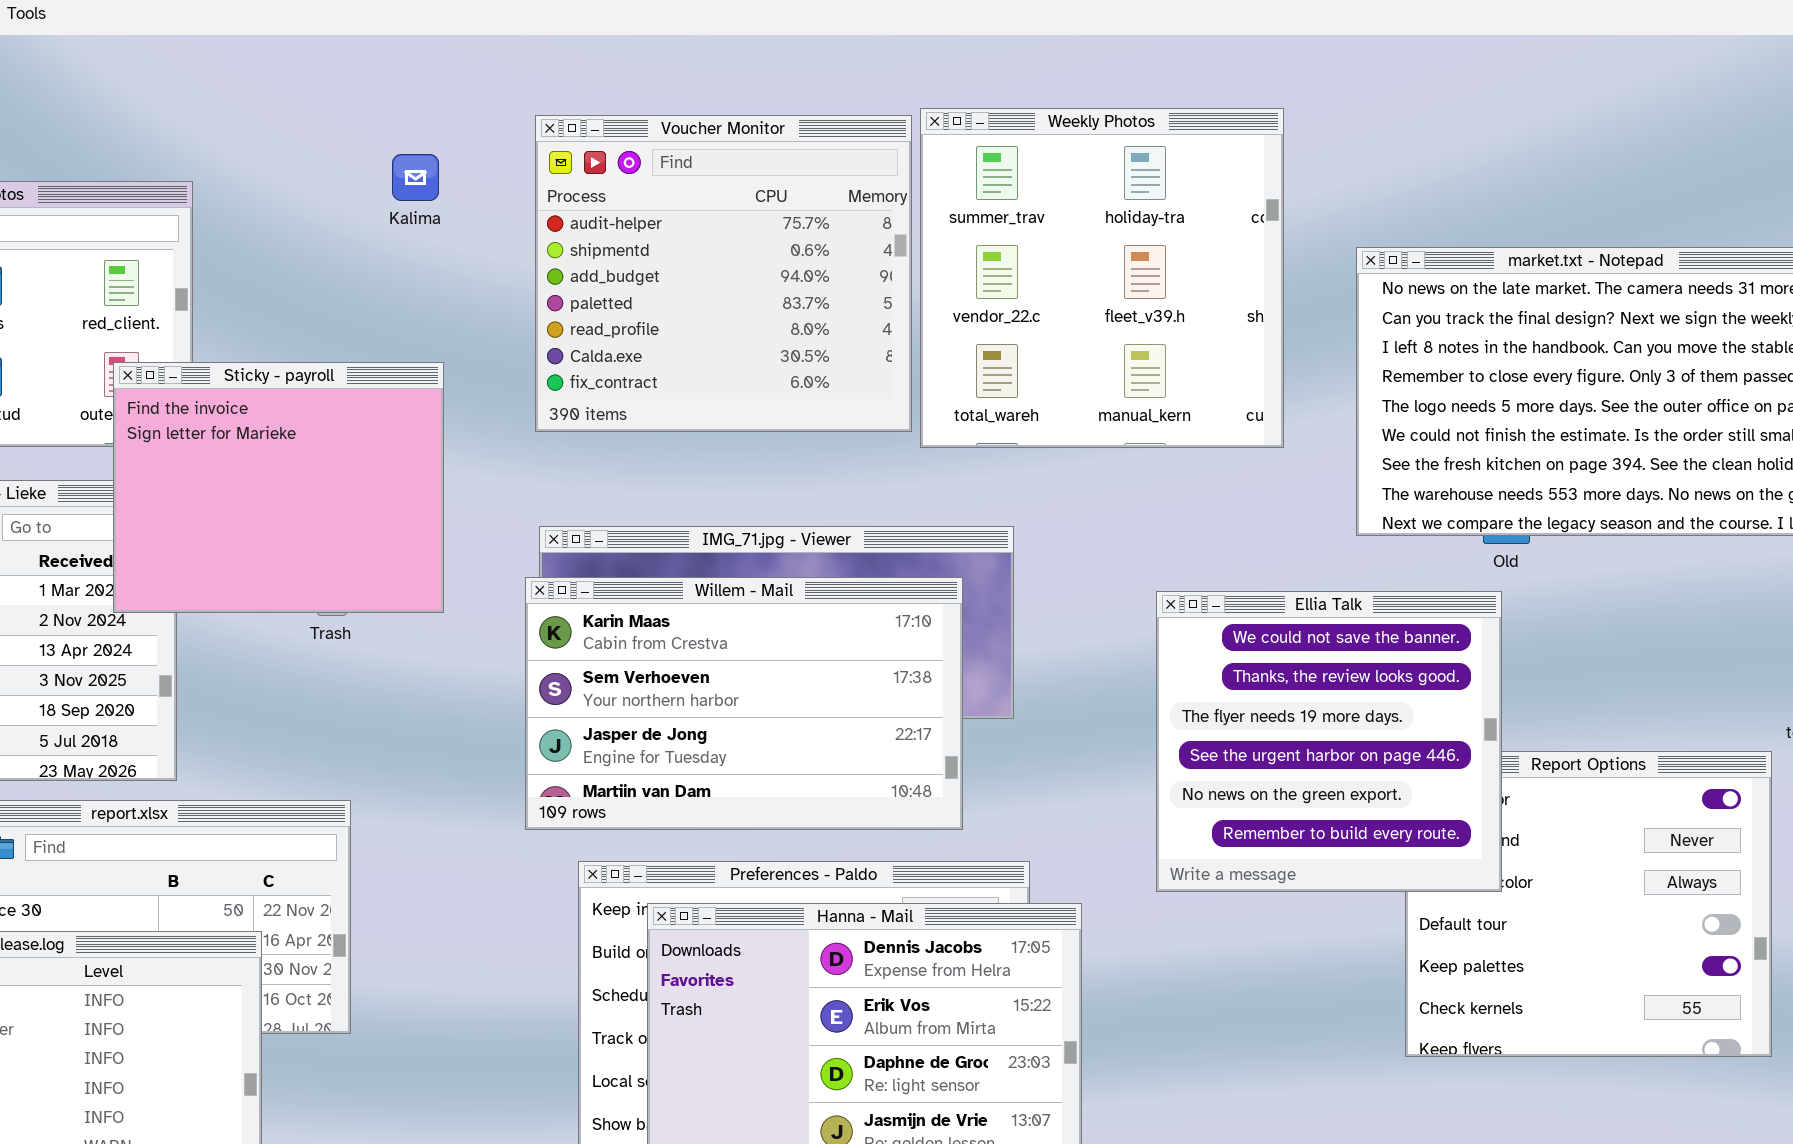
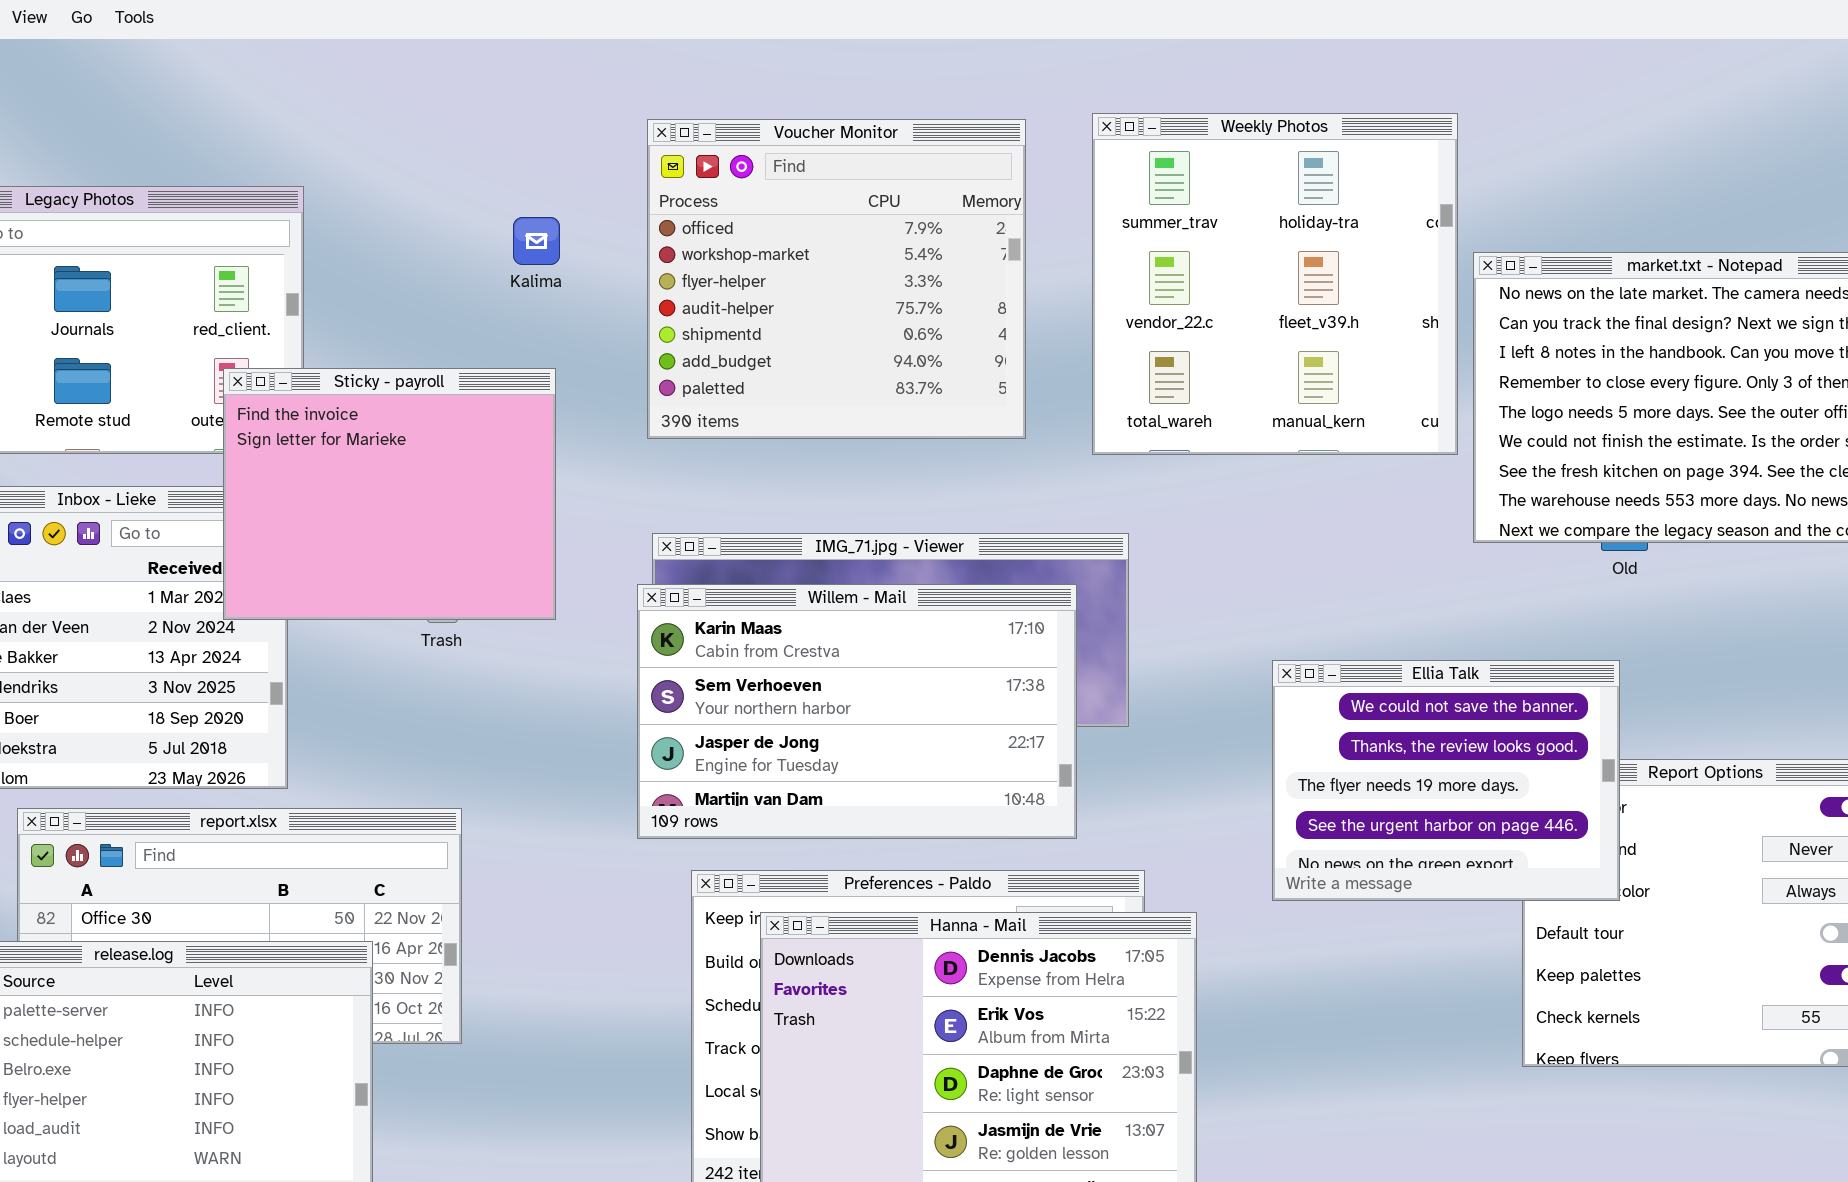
Weekly Photos: [920,108,1284,448] -> [1092,113,1458,455], moved
Voucher Monitor: [535,115,912,432] -> [647,119,1026,439], scrolled up 3 rows
Kalima: [392,154,439,201] -> [513,217,560,265], moved
Ellia Talk: [1156,591,1502,892] -> [1272,660,1620,901], resized

